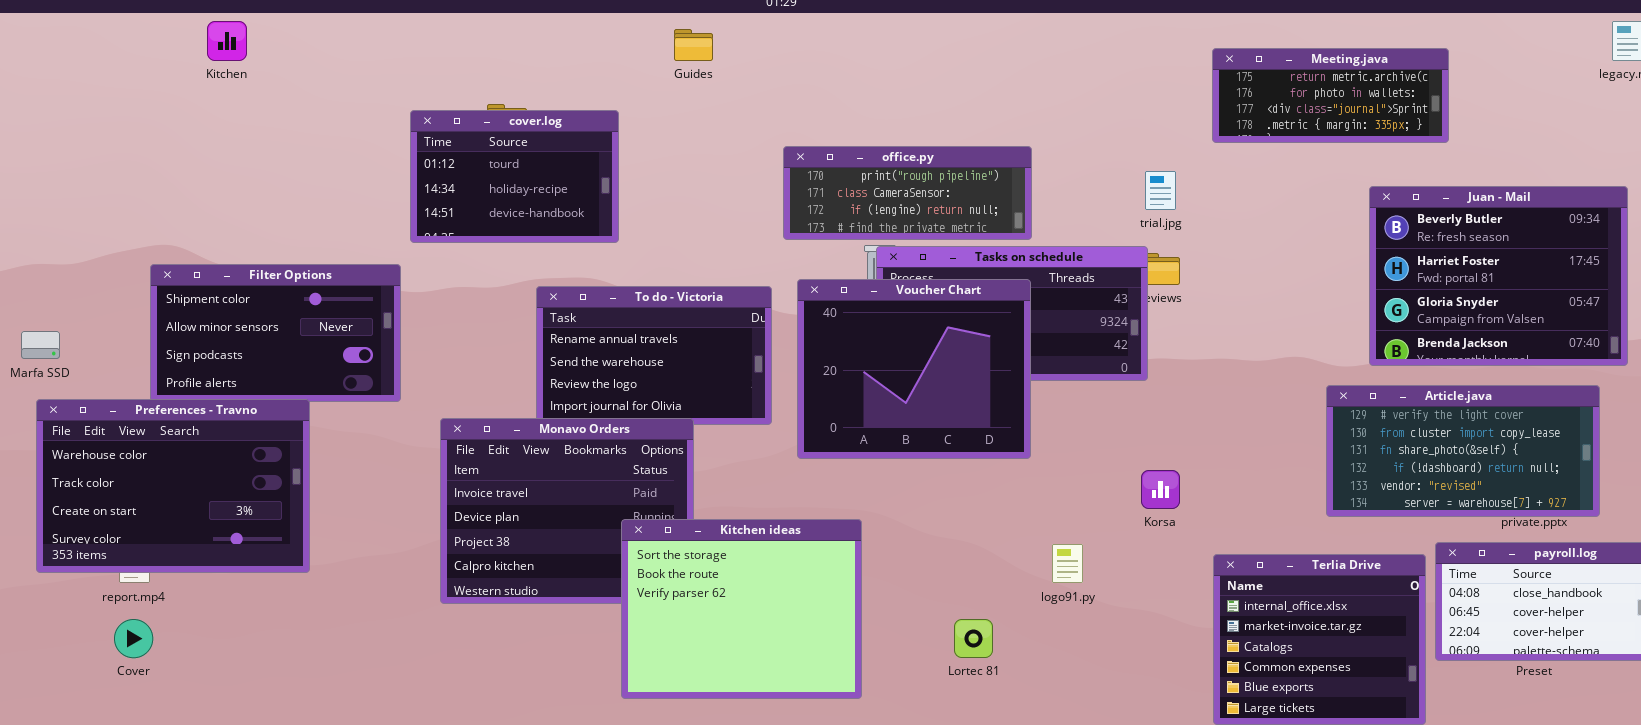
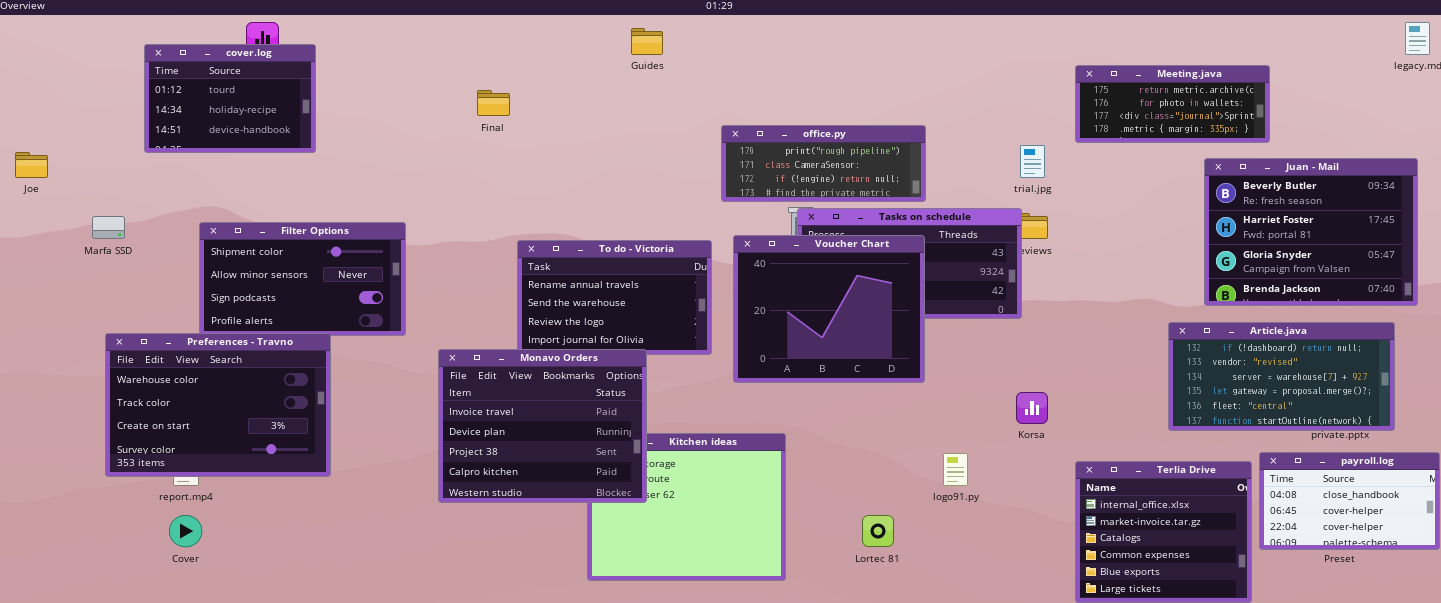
Meeting.java: [1212,48,1449,143] -> [1075,65,1270,143], moved
cover.log: [410,110,619,243] -> [144,44,316,153], moved
Marfa SSD: [21,331,60,359] -> [92,216,125,239], moved
Article.java: [1326,385,1600,517] -> [1168,322,1395,431], scrolled down 3 rows
Monavo Orders: [440,418,694,604] -> [438,349,647,503], raised

